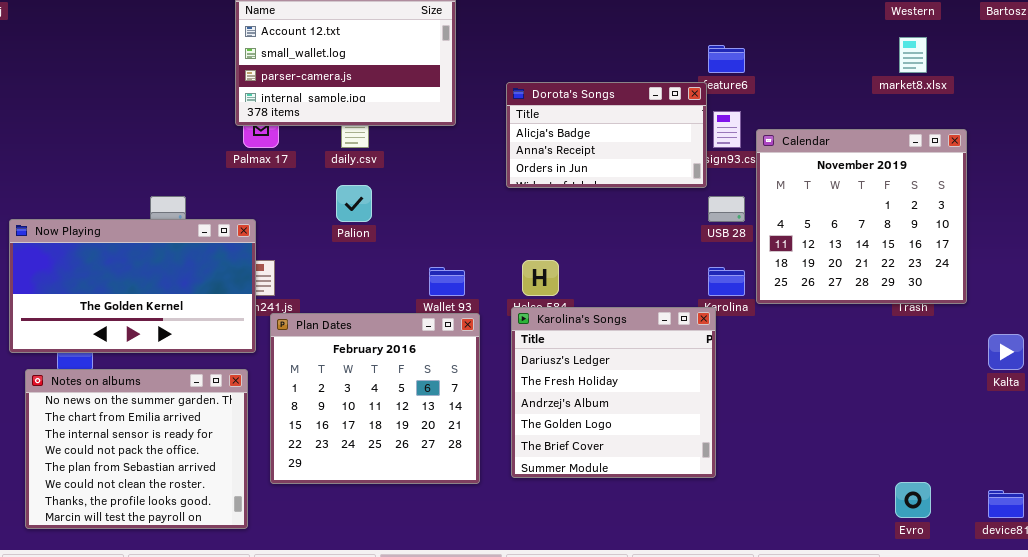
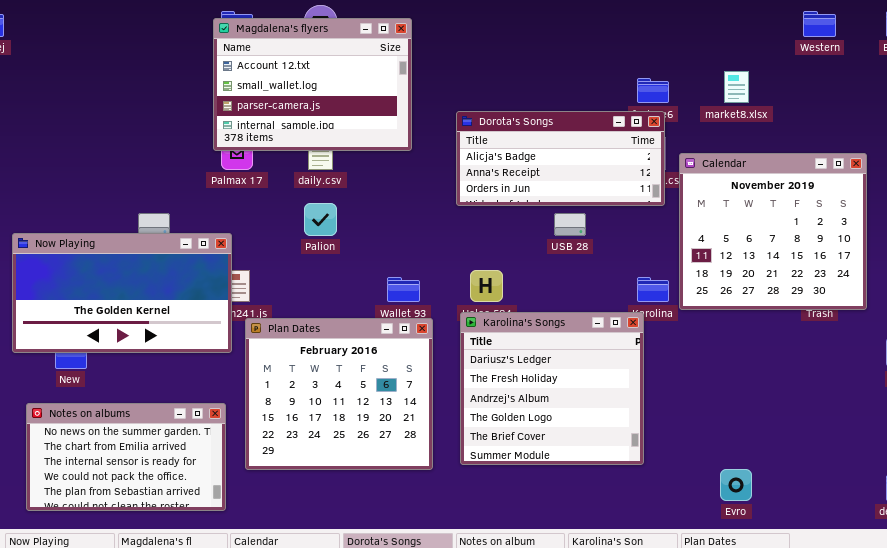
market8.xlsx: [899,37,927,73] -> [724,71,749,103], moved
Dorota's Songs: [506,82,707,188] -> [456,111,665,206], resized
USB 28: [708,196,745,222] -> [554,213,586,236], moved
Notes on albums: [25,369,248,529] -> [26,403,226,511], resized
Evro: [895,482,931,518] -> [720,469,752,501], moved

